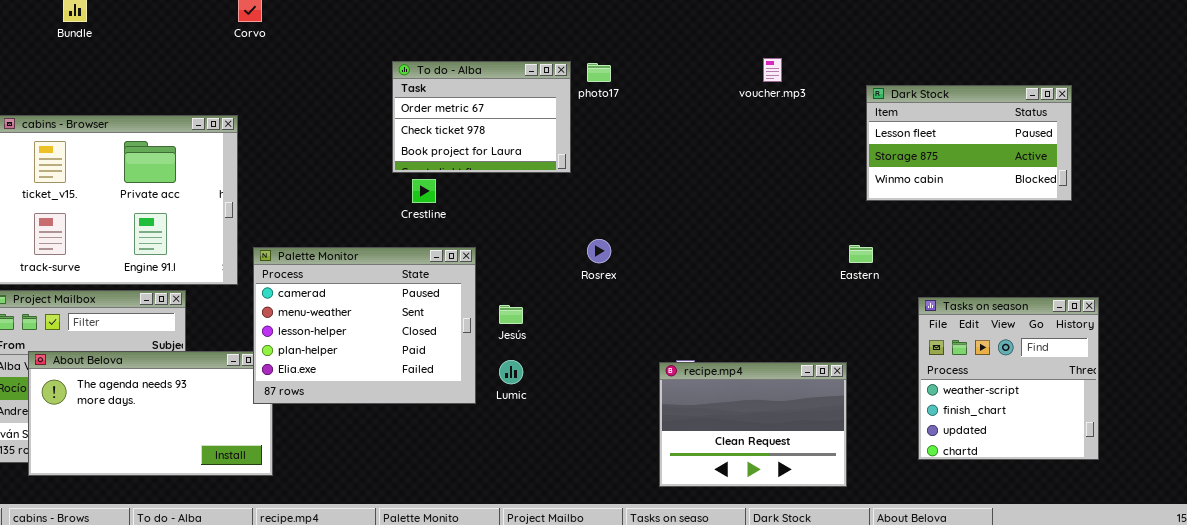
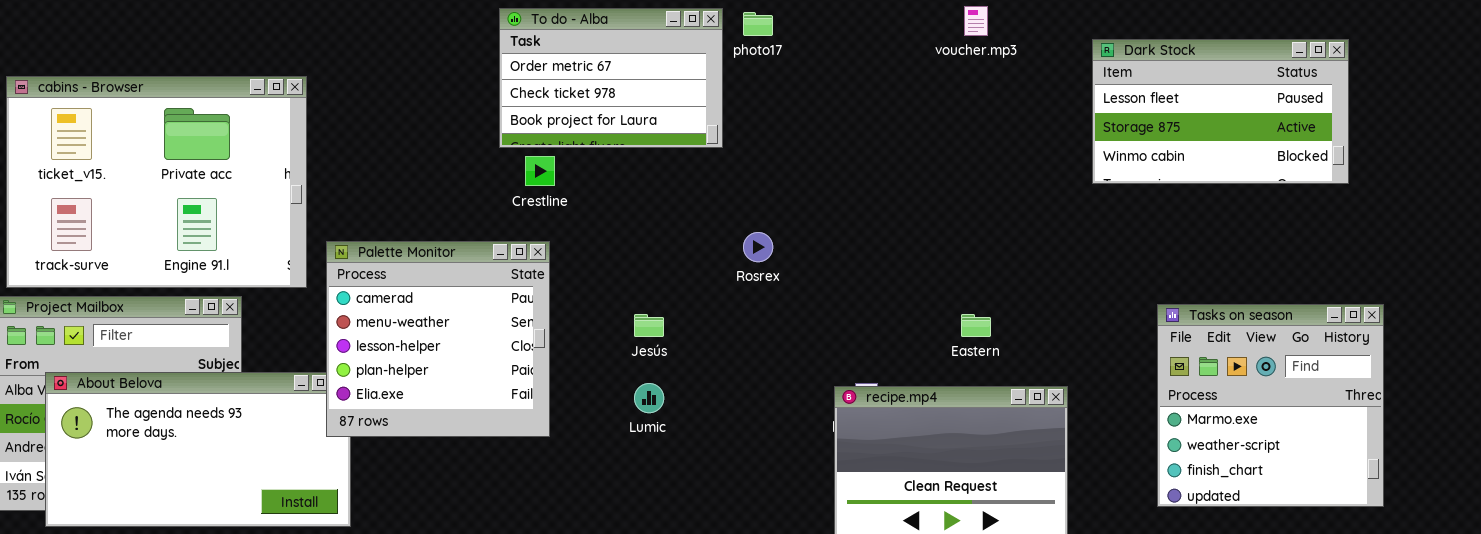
Eastern: [849,245,873,263] -> [961,314,991,337], moved
Palette Monitor: [253,247,476,404] -> [326,241,550,437], resized
Tasks on season: [918,297,1099,460] -> [1157,304,1384,507], scrolled up 1 row

